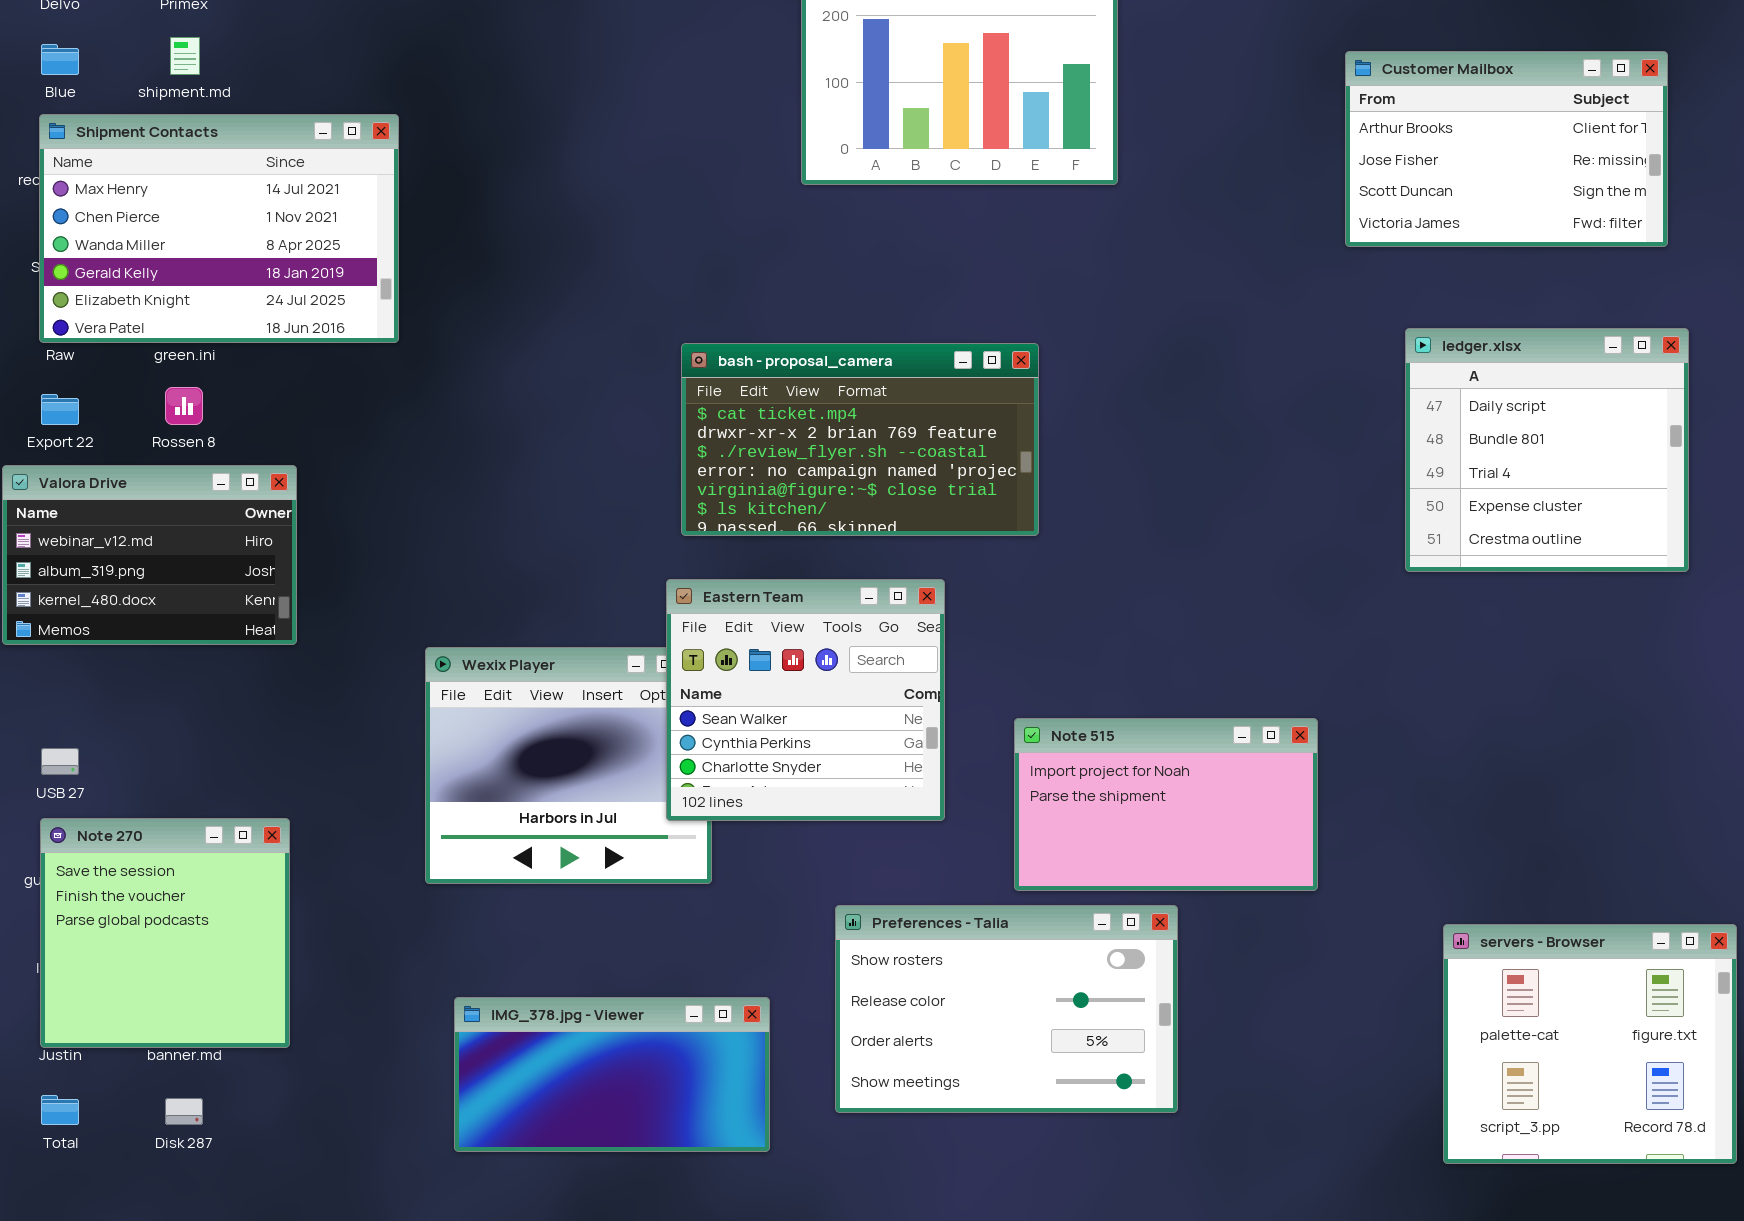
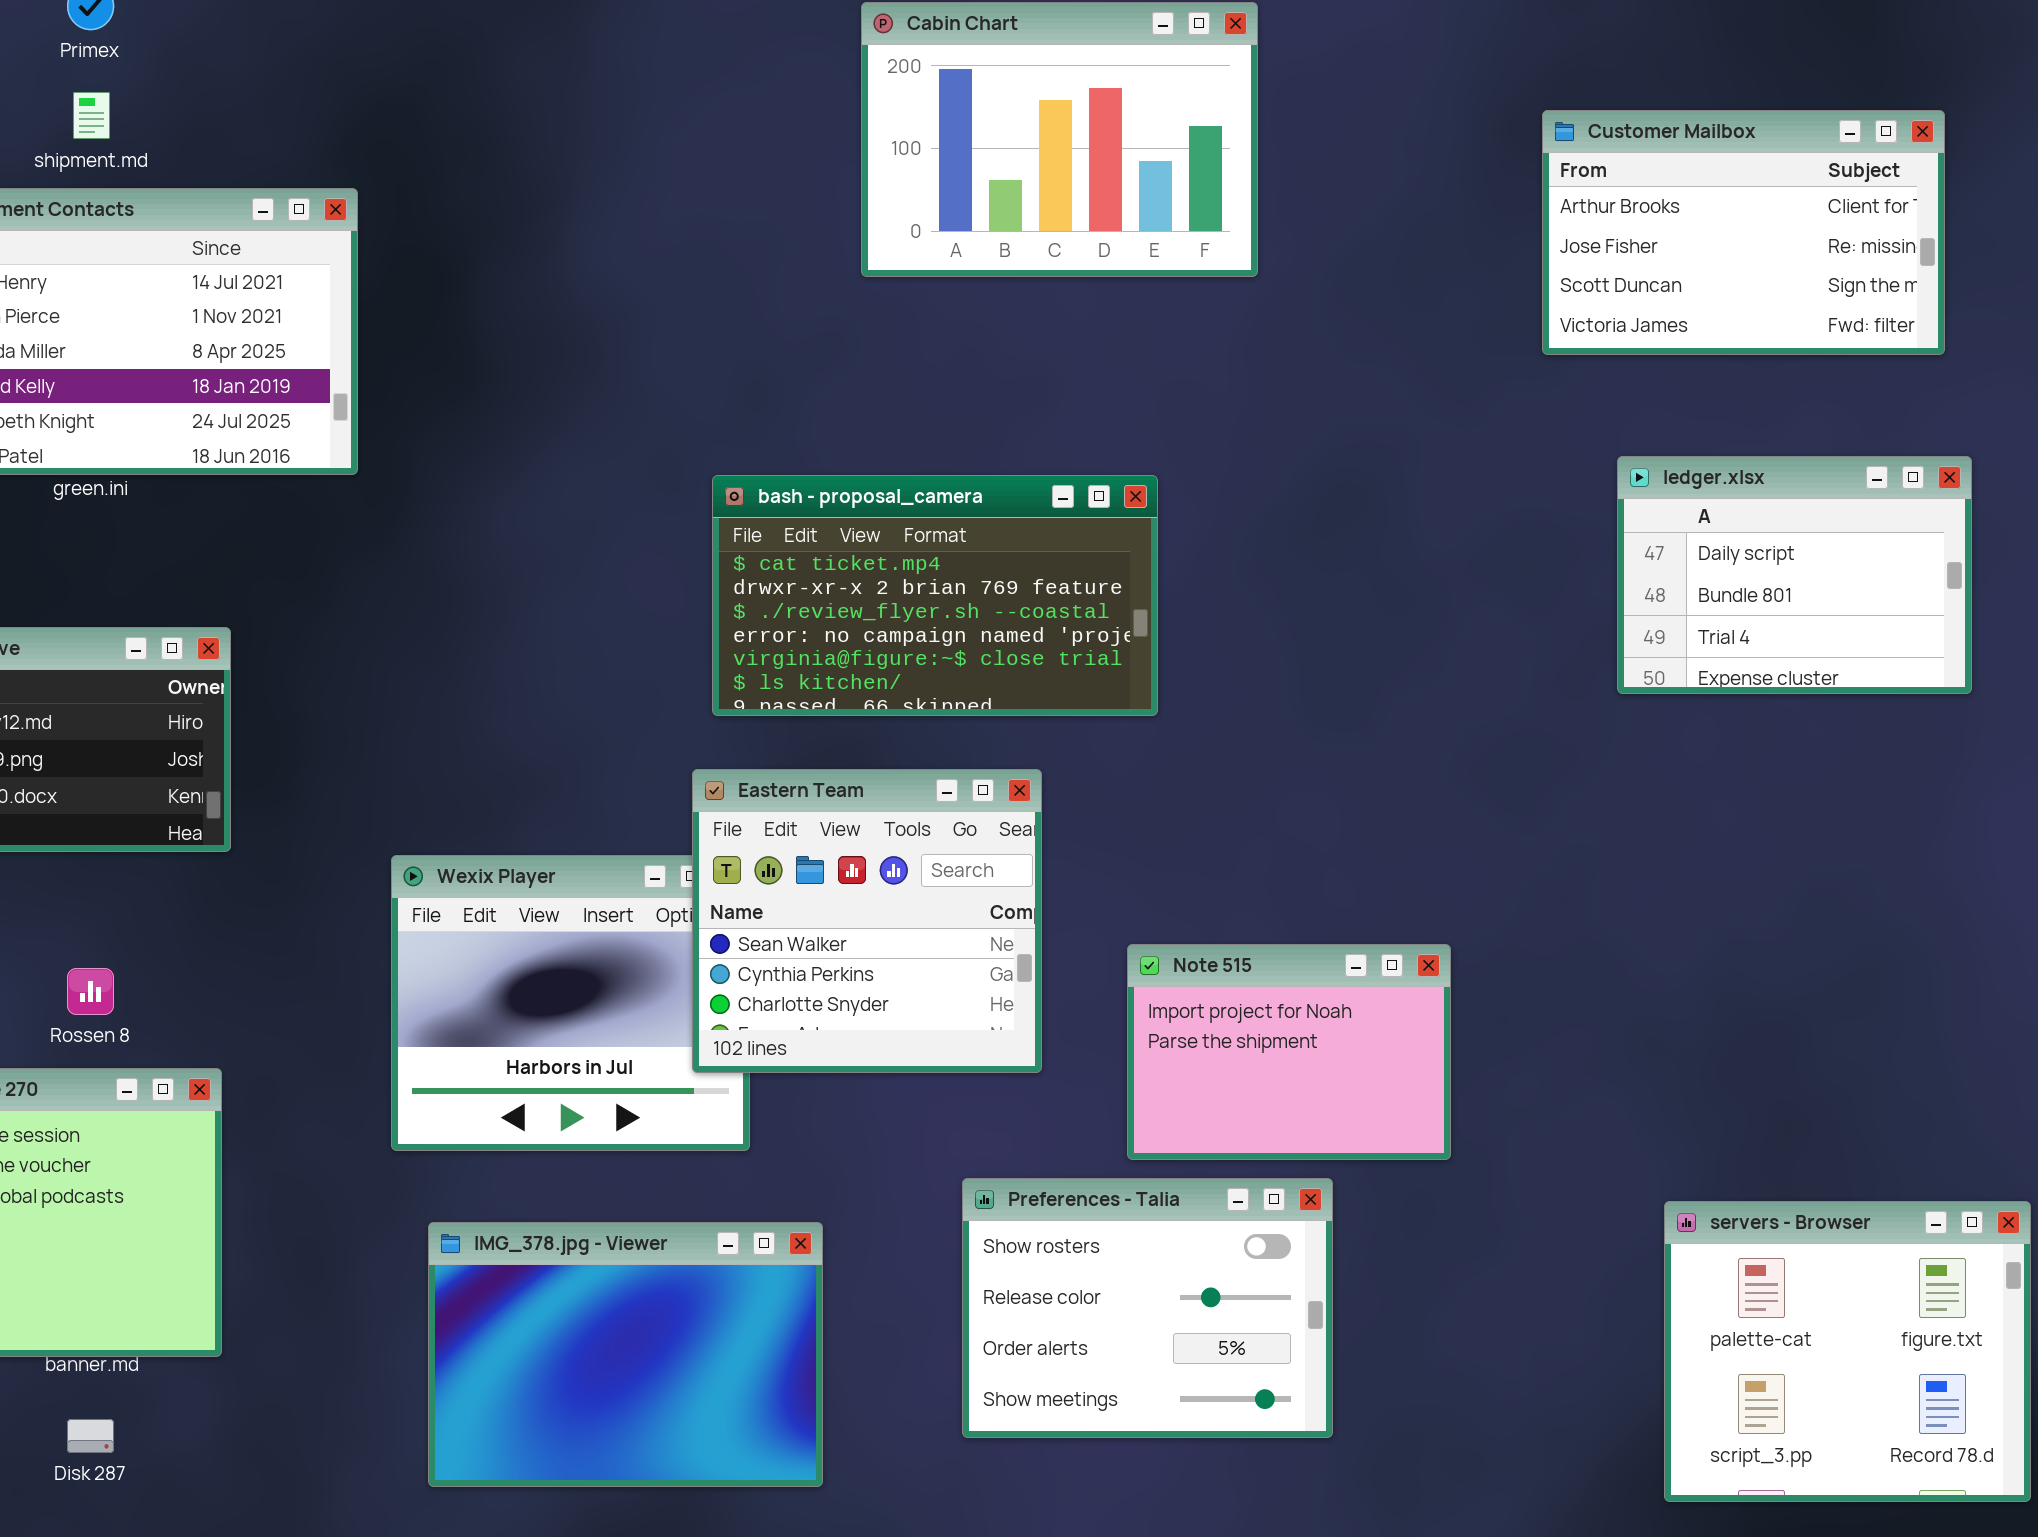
ledger.xlsx: [1405,328,1689,572] -> [1617,456,1972,694], resized
Rossen 8: [165,387,203,425] -> [67,968,114,1015], moved
Note 515: [1014,718,1318,891] -> [1127,944,1451,1160], resized
Preferences - Talia: [835,905,1178,1113] -> [962,1178,1333,1438], resized
IMG_378.jpg - Viewer: [454,997,770,1152] -> [428,1222,823,1487], resized

